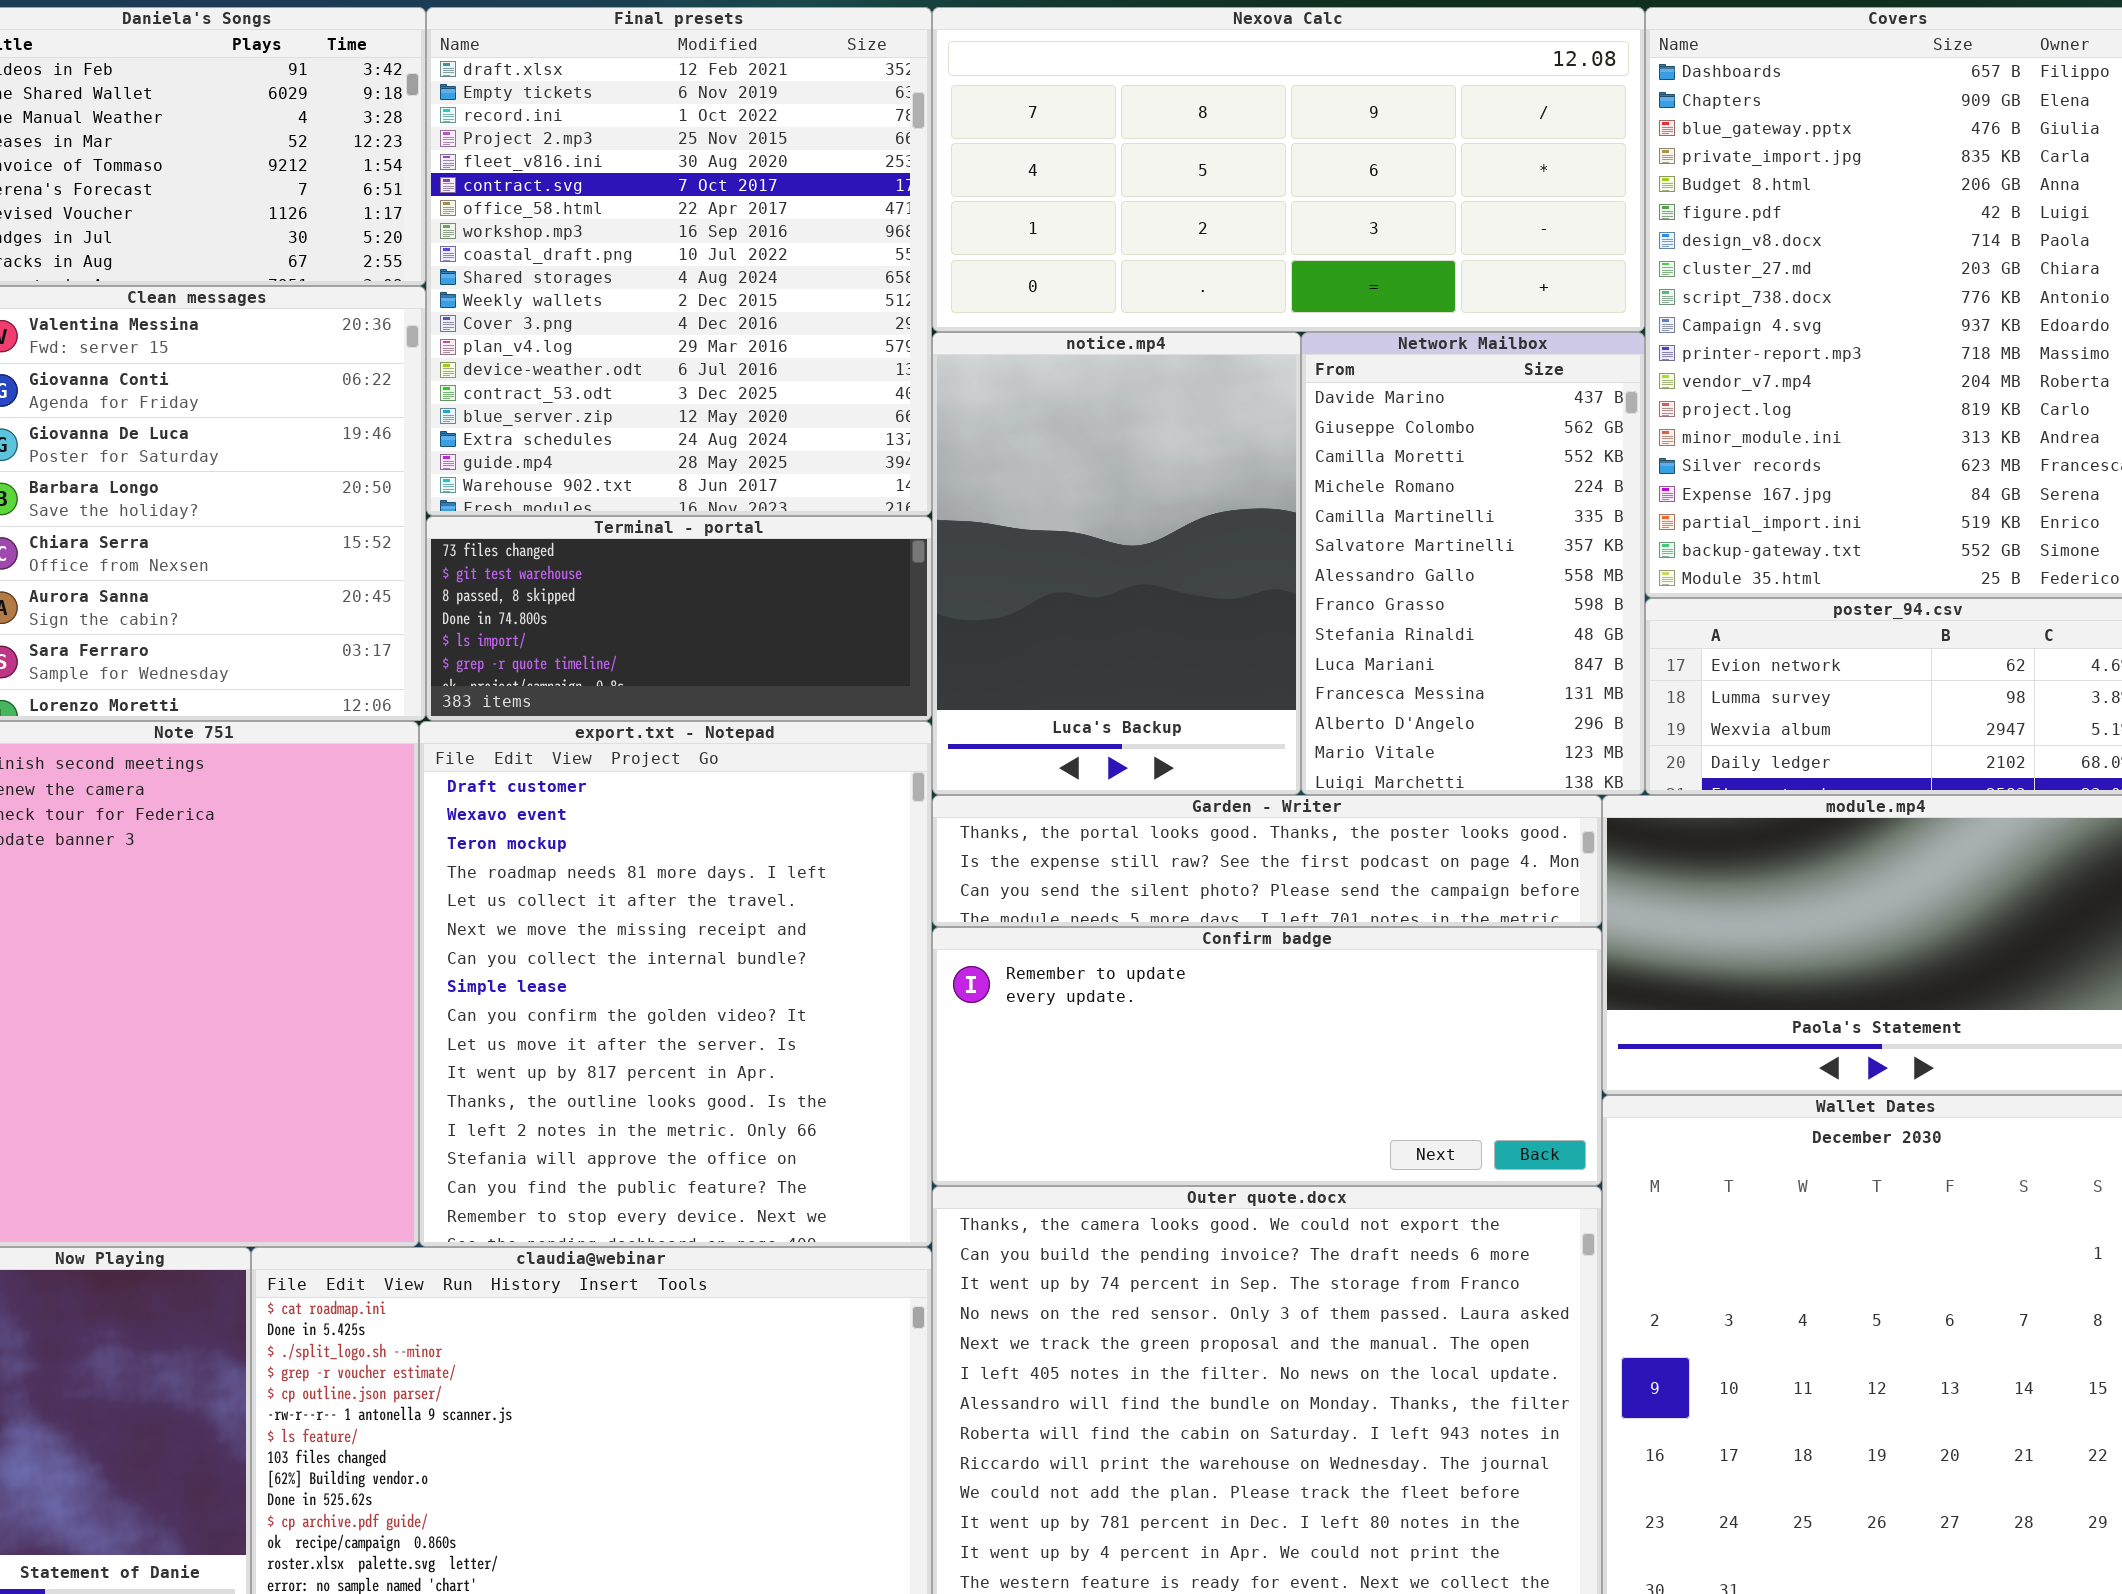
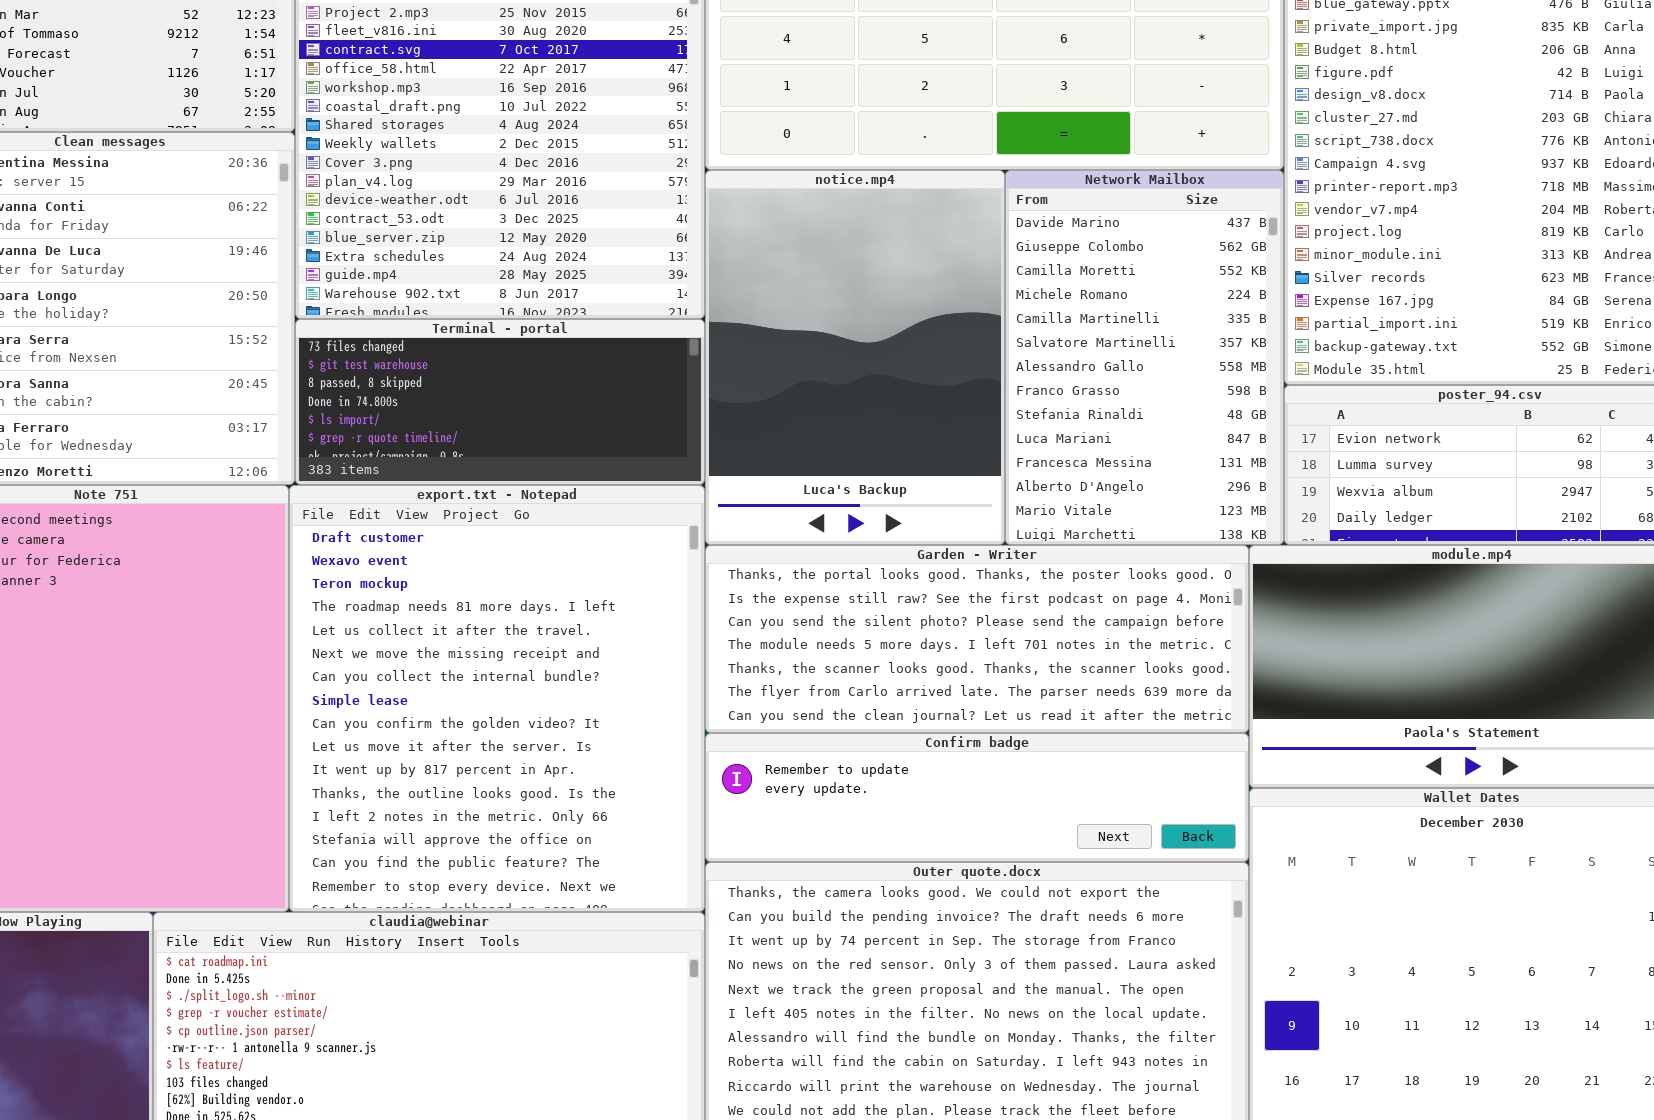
Garden - Writer: [932,795,1602,927] -> [705,545,1249,733], resized
Confirm badge: [932,927,1602,1186] -> [705,733,1249,862], resized

